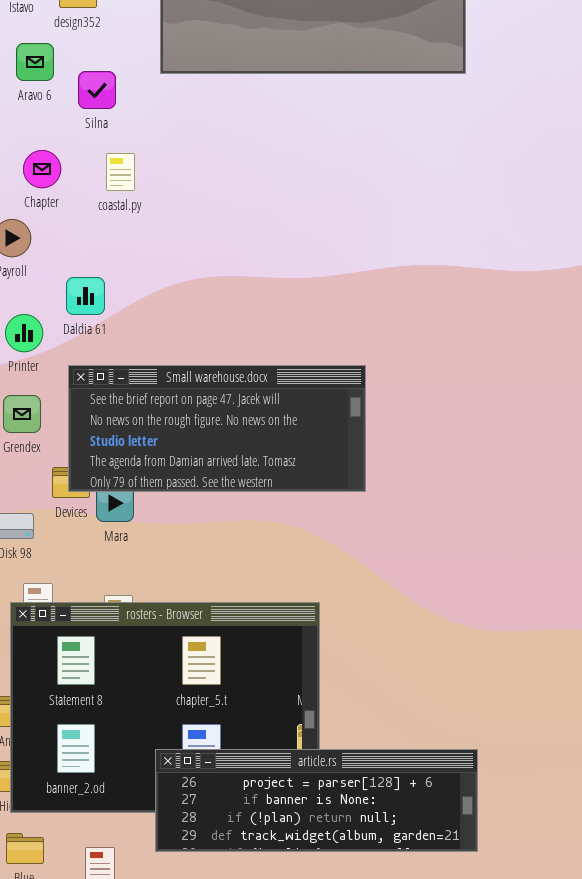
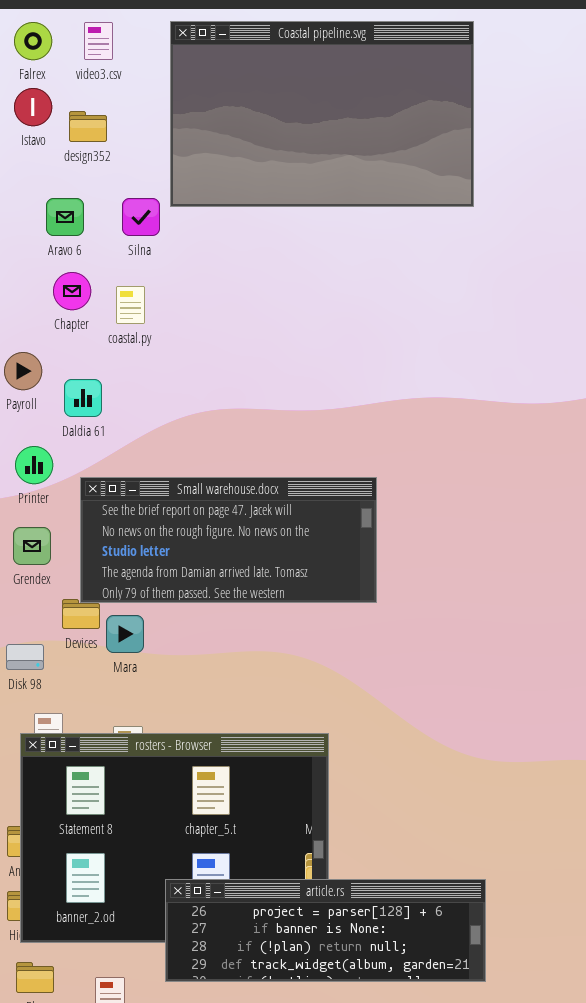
Aravo 6: [16,43,54,81] -> [46,198,84,236], moved
Silna: [78,71,116,109] -> [122,198,160,236], moved
Chapter: [23,150,61,188] -> [53,272,91,310], moved
Daldia 61: [66,277,105,315] -> [64,379,102,417], moved
Small warehouse.docx: [68,365,366,492] -> [80,477,377,603], moved

